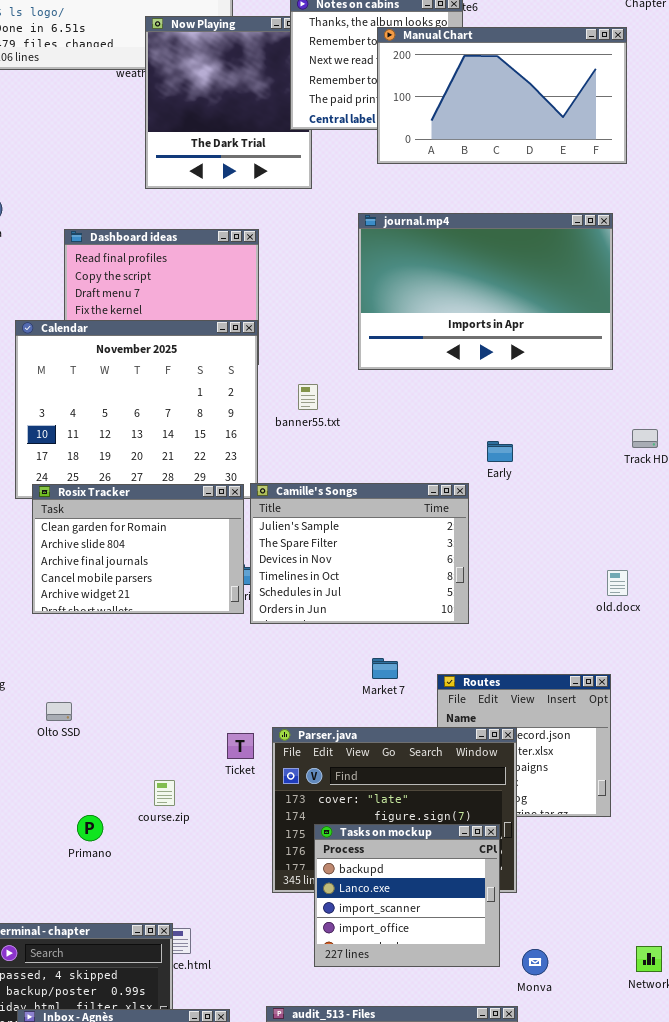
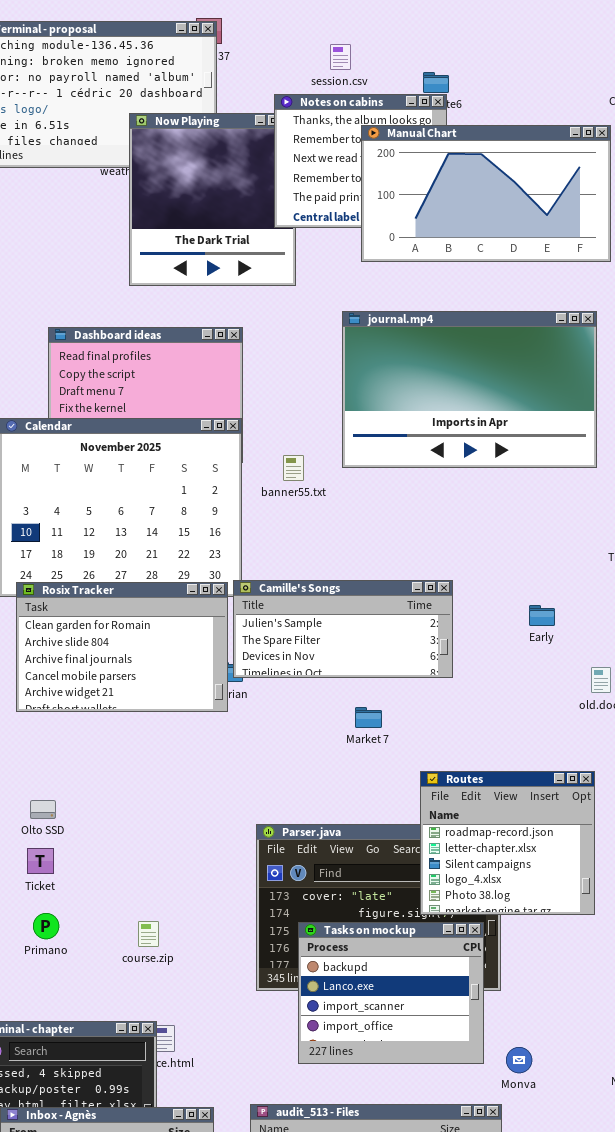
banner55.txt: [298,384,318,410] -> [283,455,304,481], moved
Early: [487,441,513,462] -> [529,605,555,626], moved
Camille's Songs: [250,483,469,624] -> [233,580,453,678], resized
Market 7: [372,658,398,679] -> [355,707,382,728], moved
Routes: [437,674,611,817] -> [420,771,595,915], raised
Ticket: [227,733,254,759] -> [27,848,54,874], moved
course.zip: [154,780,175,806] -> [138,921,159,947], moved
Primano: [77,815,103,841] -> [33,913,59,939], moved

